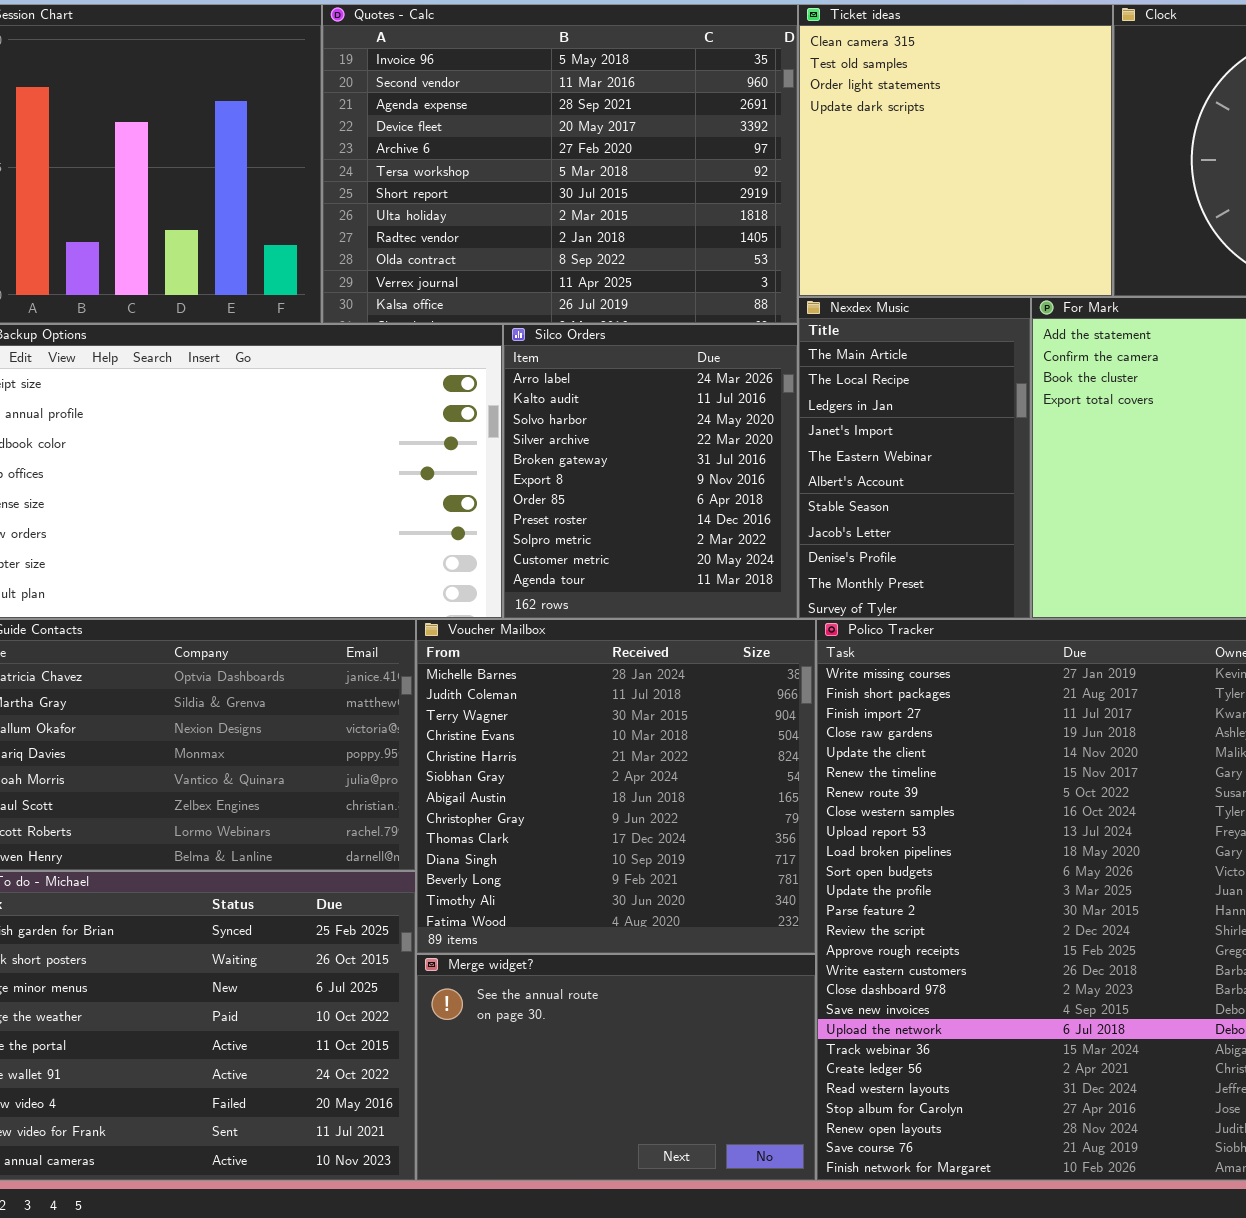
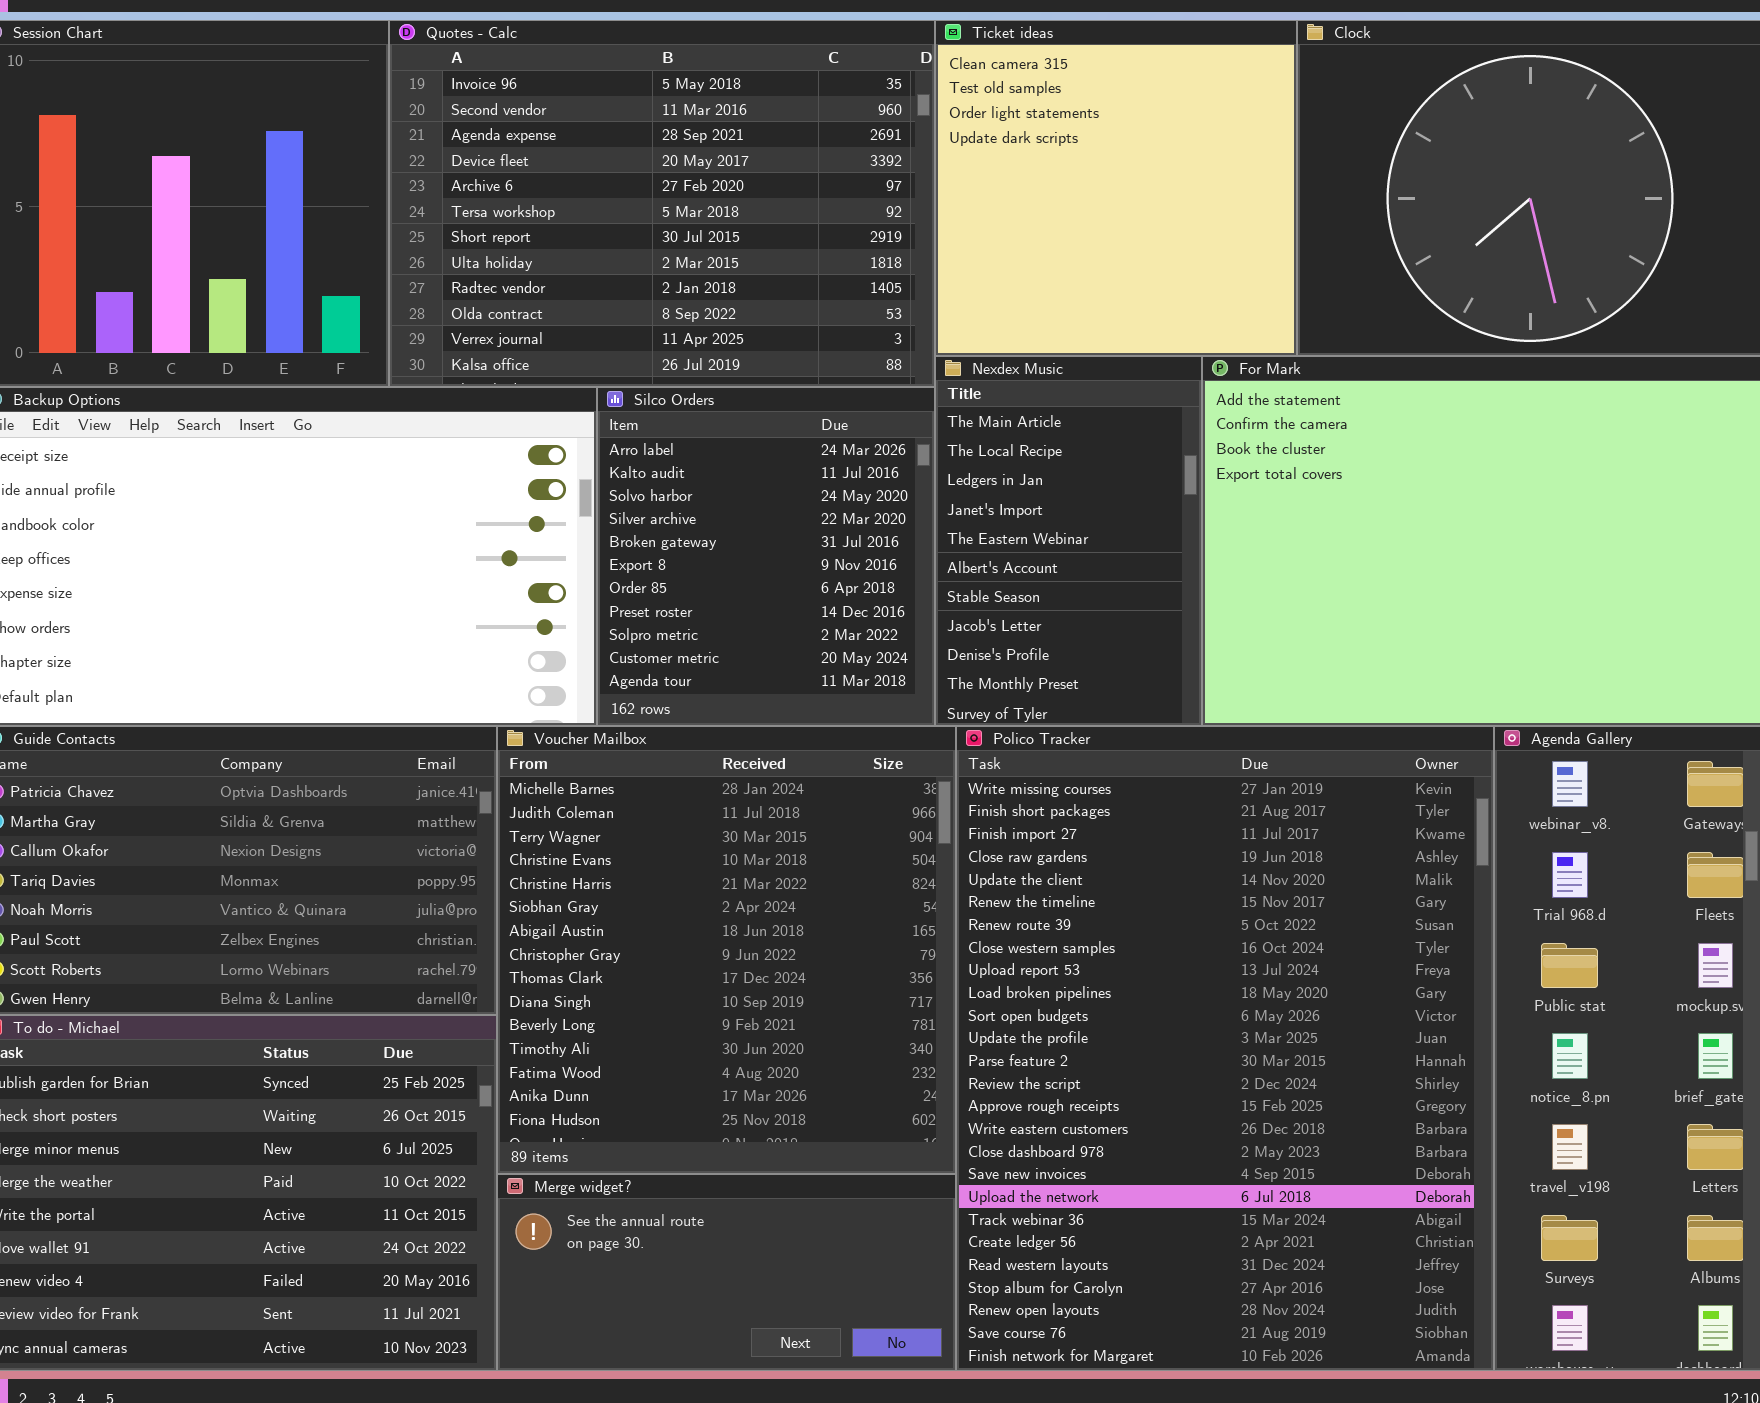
Voucher Mailbox: [416,619,816,954] -> [497,726,956,1174], resized
Merge widget?: [416,954,816,1181] -> [497,1174,956,1371], resized

